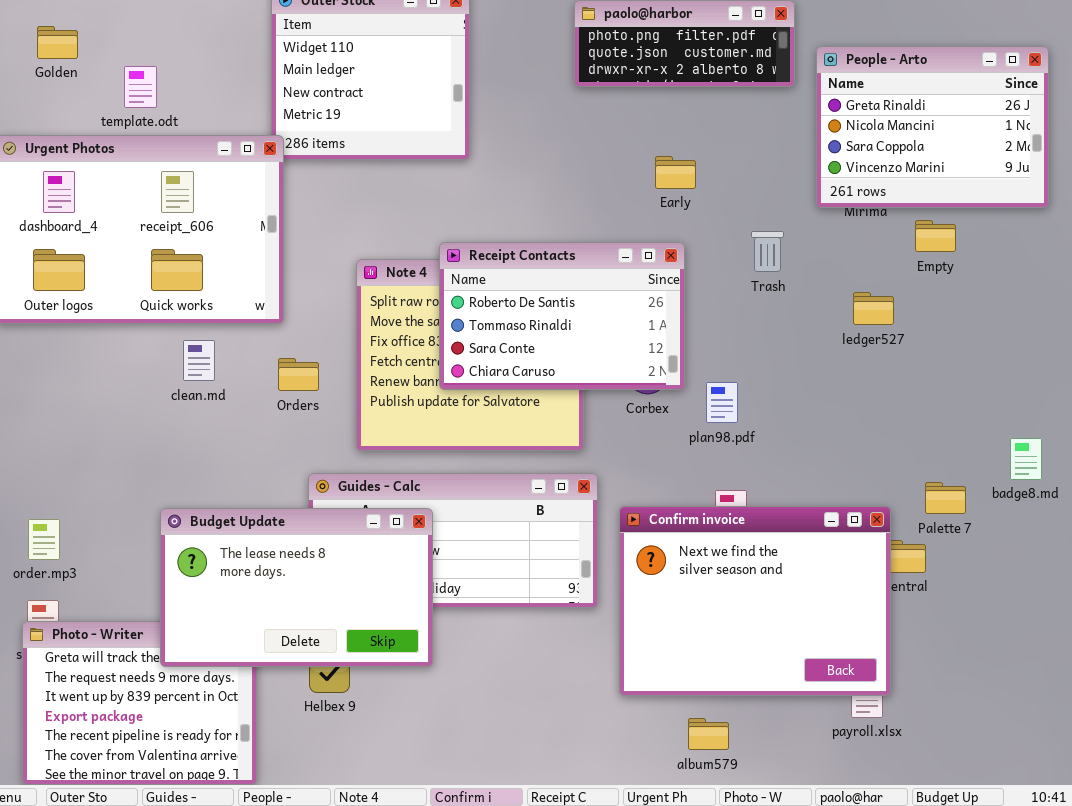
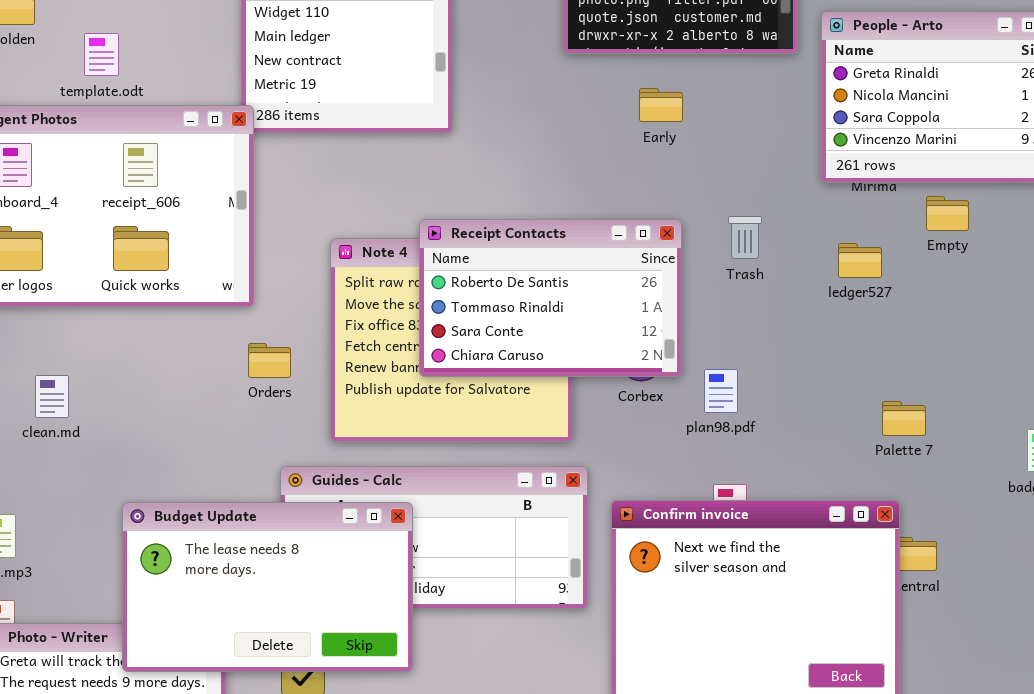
Early: [655,156,696,189] -> [639,88,683,122], moved
Trash: [751,231,784,272] -> [728,216,762,259], moved
ledger527: [853,292,894,325] -> [838,243,882,278], moved
clean.md: [183,340,215,381] -> [35,375,69,418], moved
Palette 7: [925,482,966,514] -> [882,401,926,436], moved

